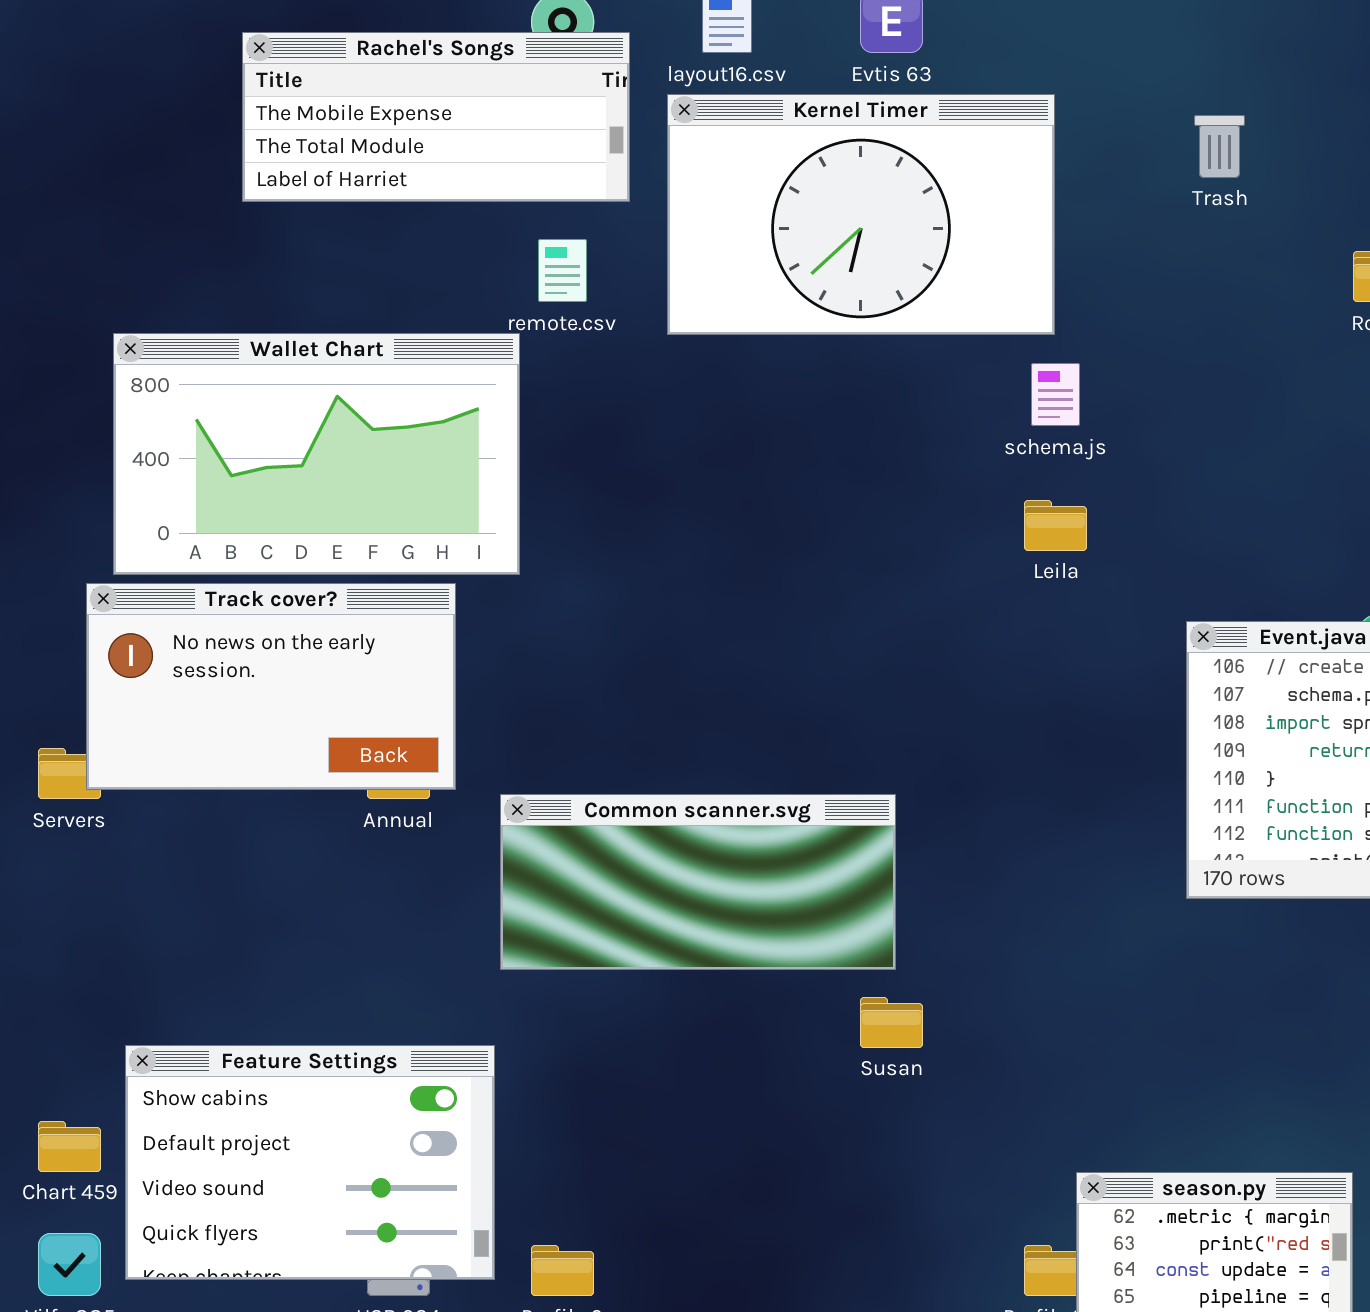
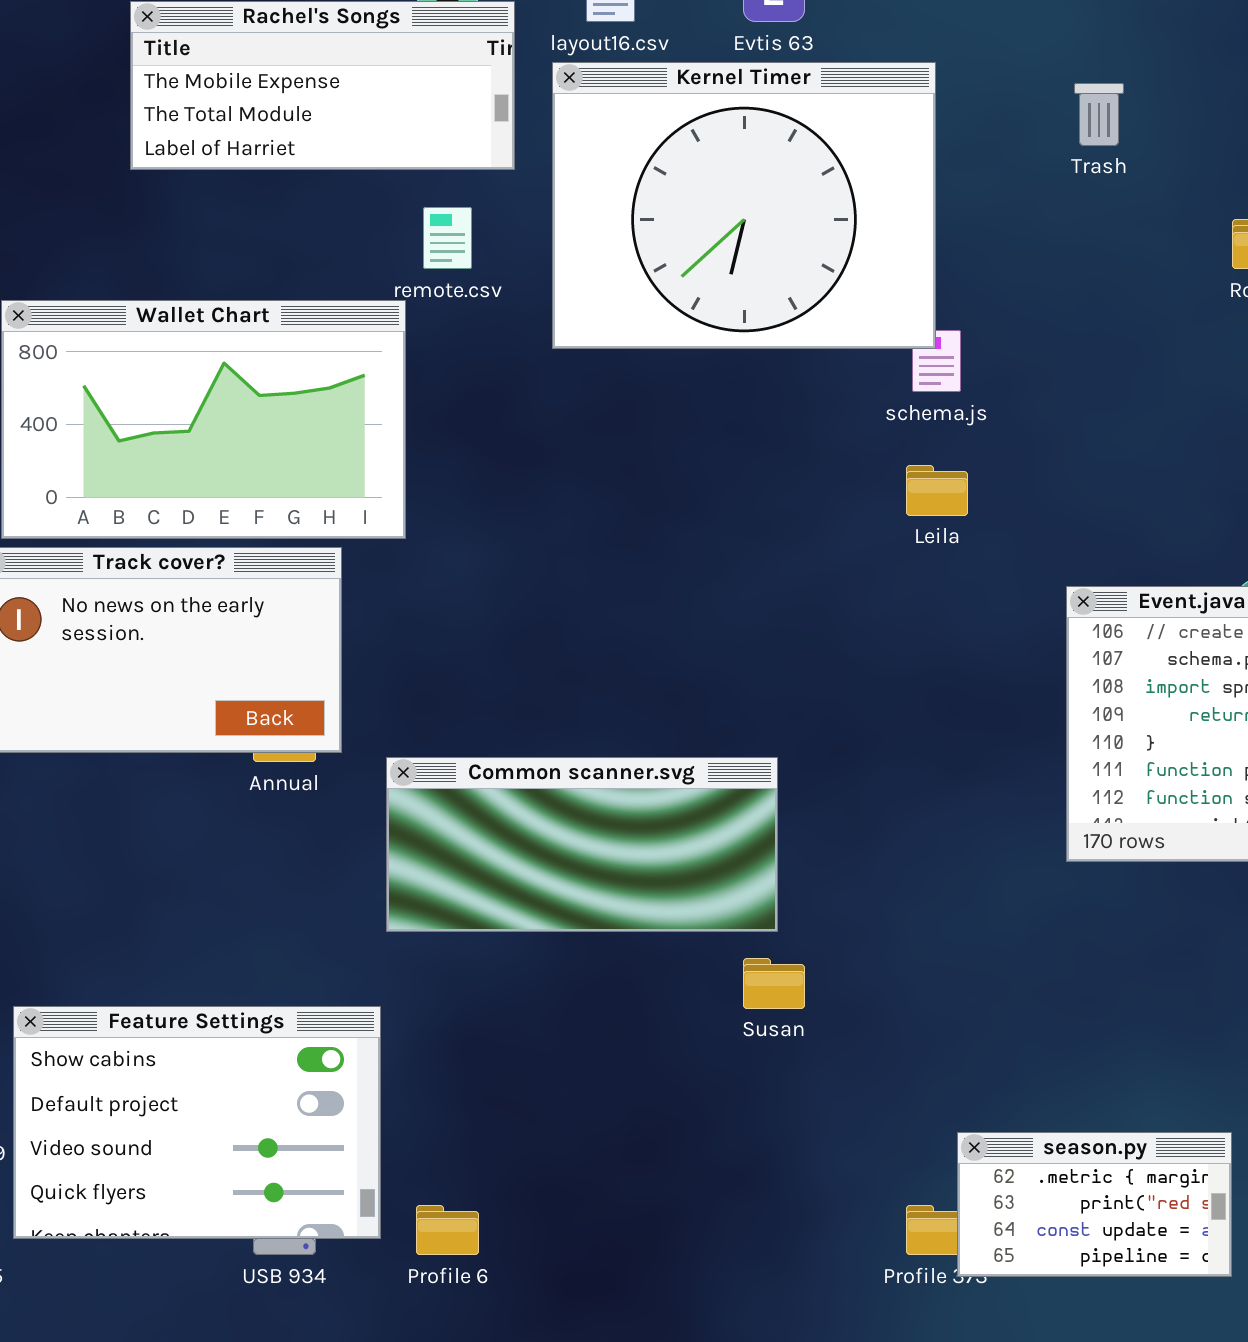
Kernel Timer: [667,94,1055,335] -> [552,62,936,349], resized

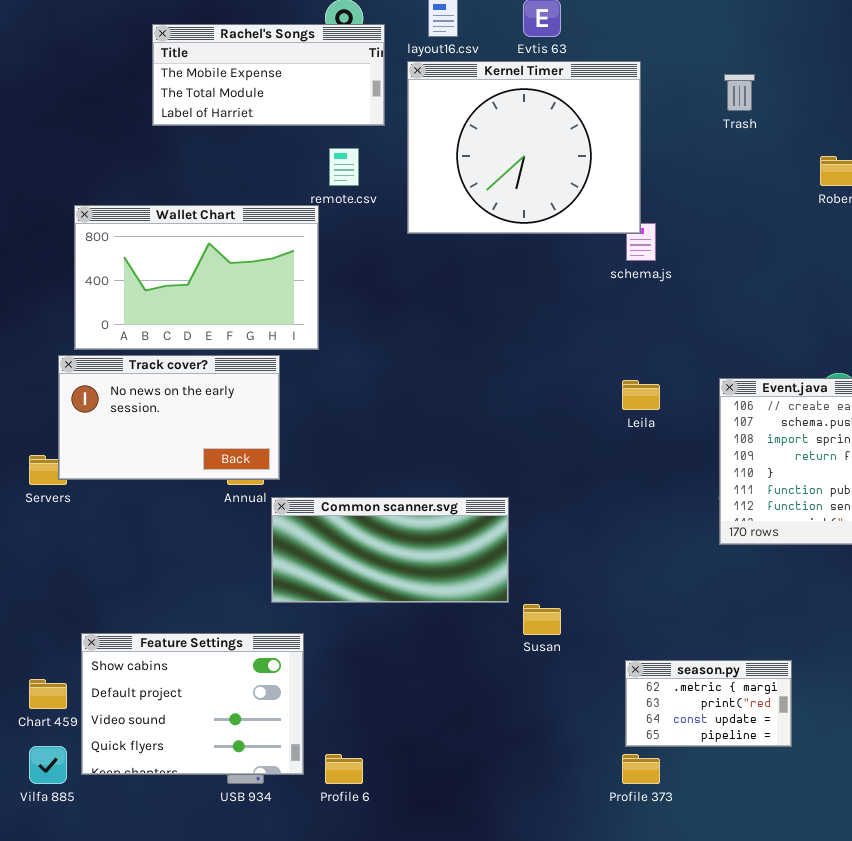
Leila: [906,465,968,516] -> [622,380,660,410], moved
Common scanner.svg: [386,757,778,932] -> [271,497,509,603], moved
season.py: [957,1132,1232,1277] -> [625,660,792,747], moved

